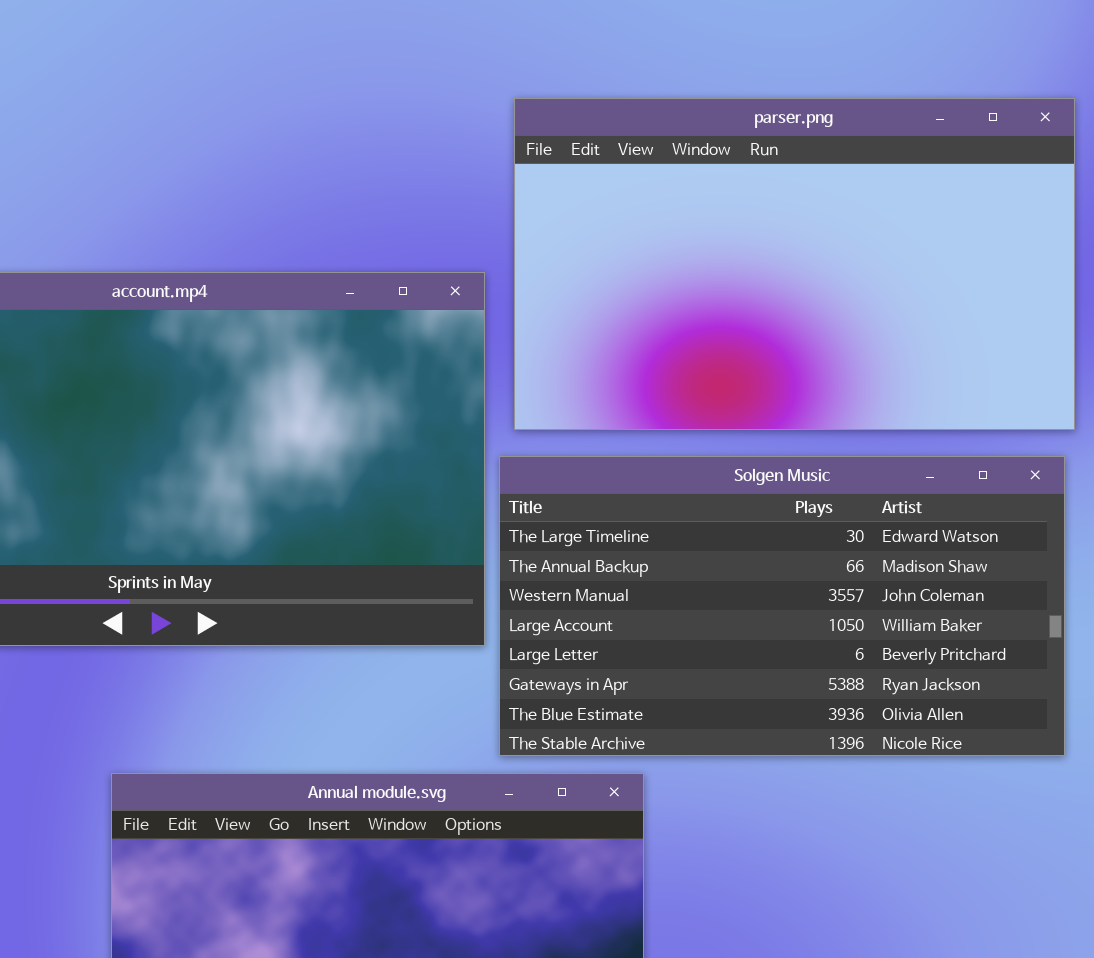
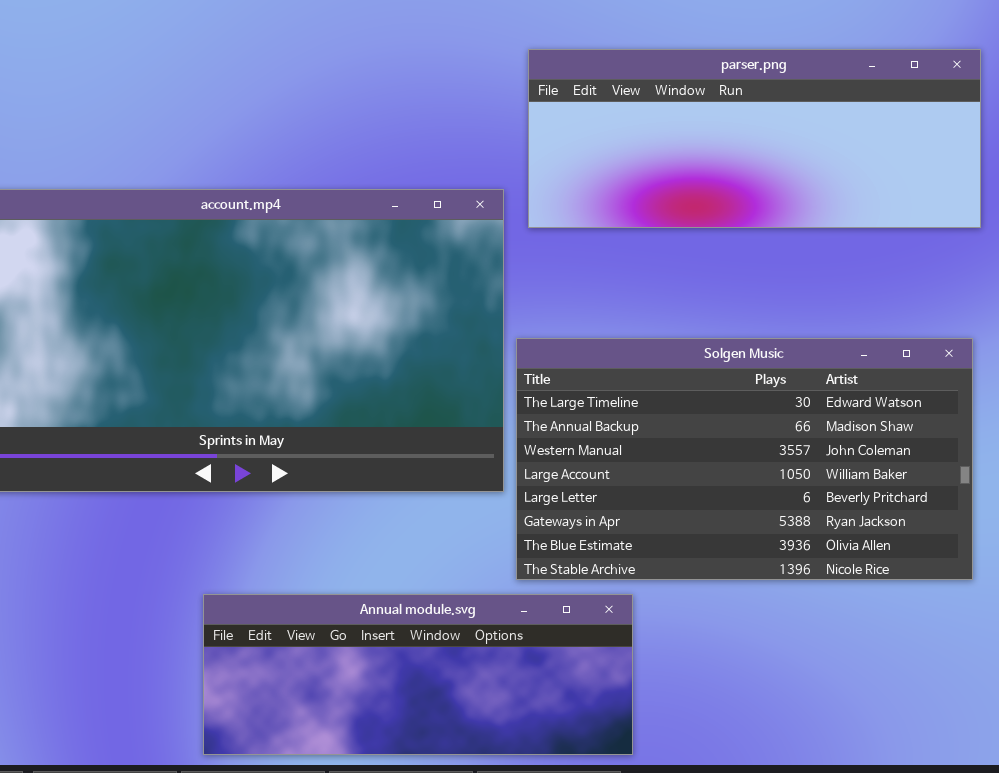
parser.png: [514,98,1075,430] -> [528,49,981,228], resized

